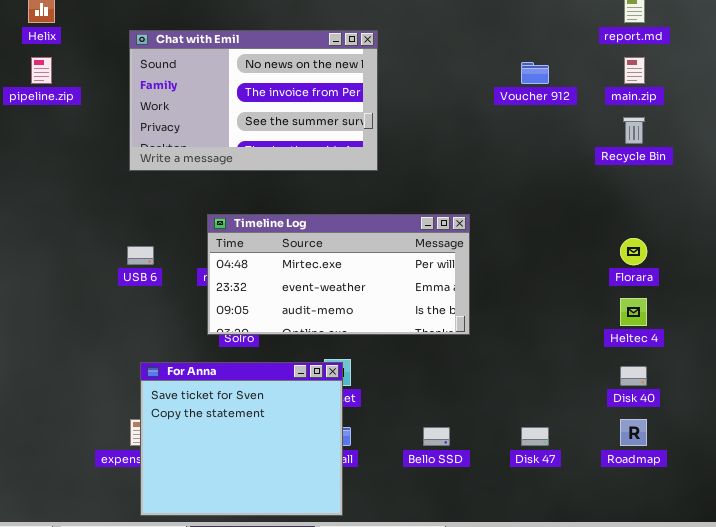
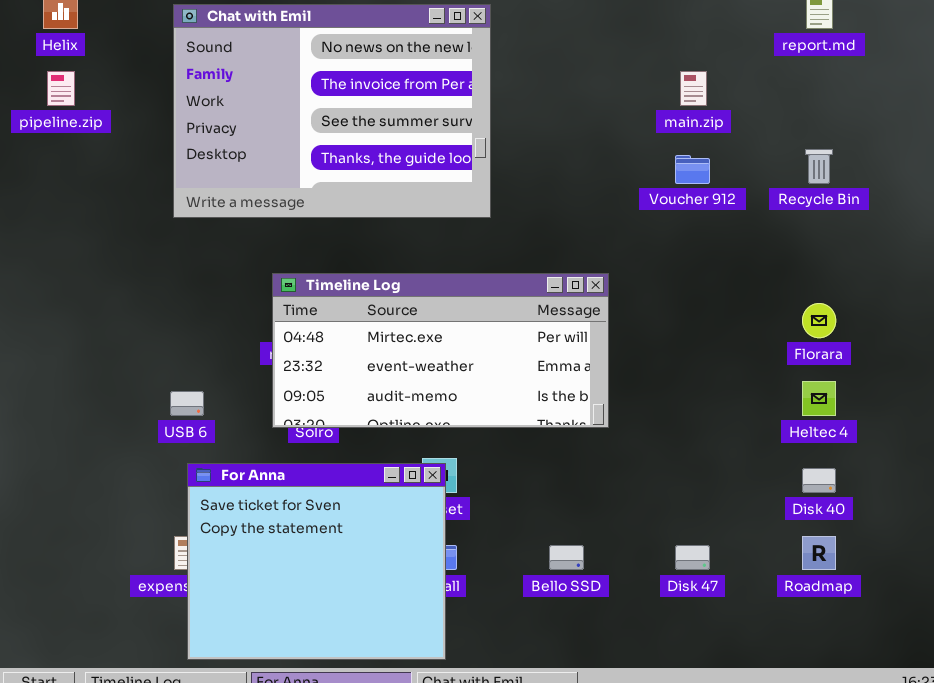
Chat with Emil: [129,30,378,171] -> [173,4,491,218], resized
main.zip: [624,57,645,84] -> [680,71,707,106], moved
Voucher 912: [521,62,549,84] -> [675,155,710,184], moved
USB 6: [127,246,154,265] -> [170,391,204,416], moved

